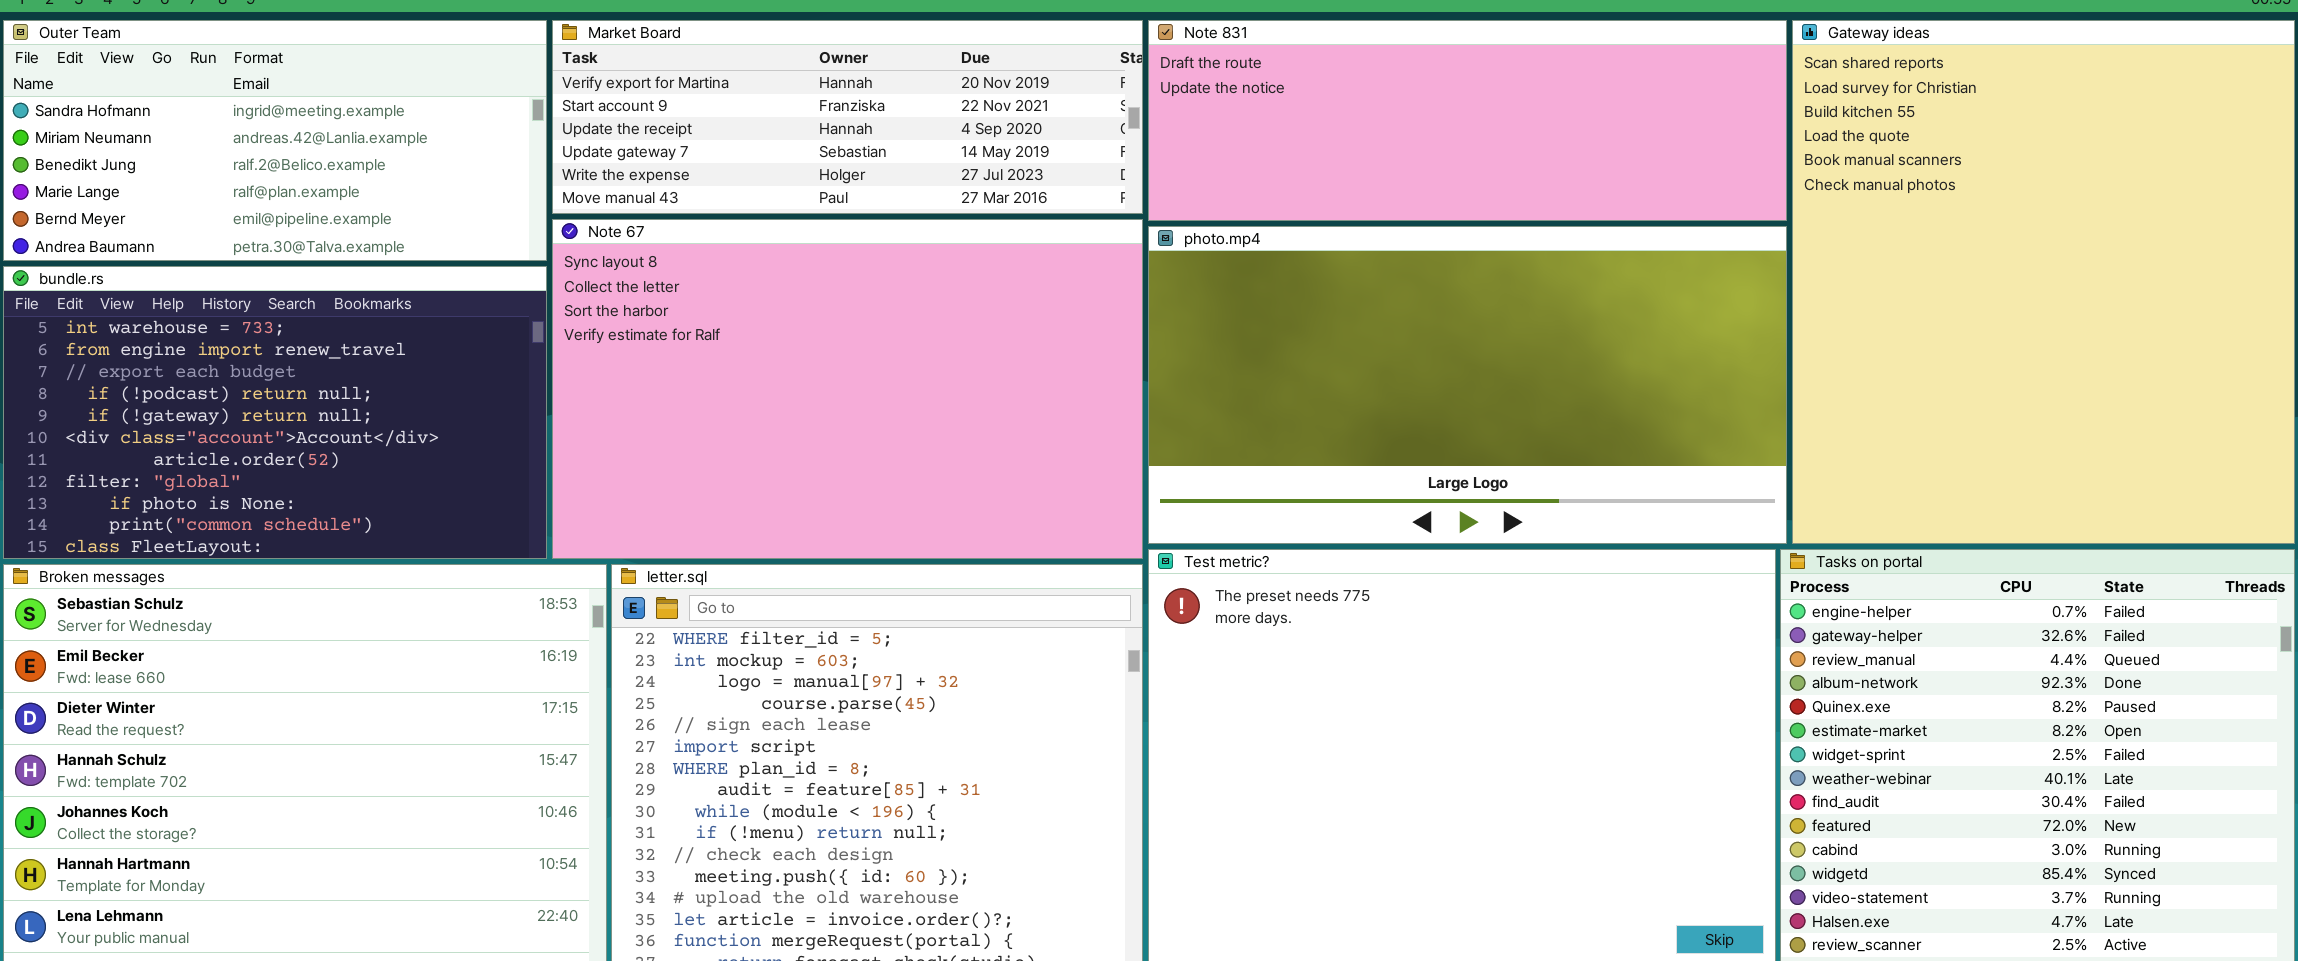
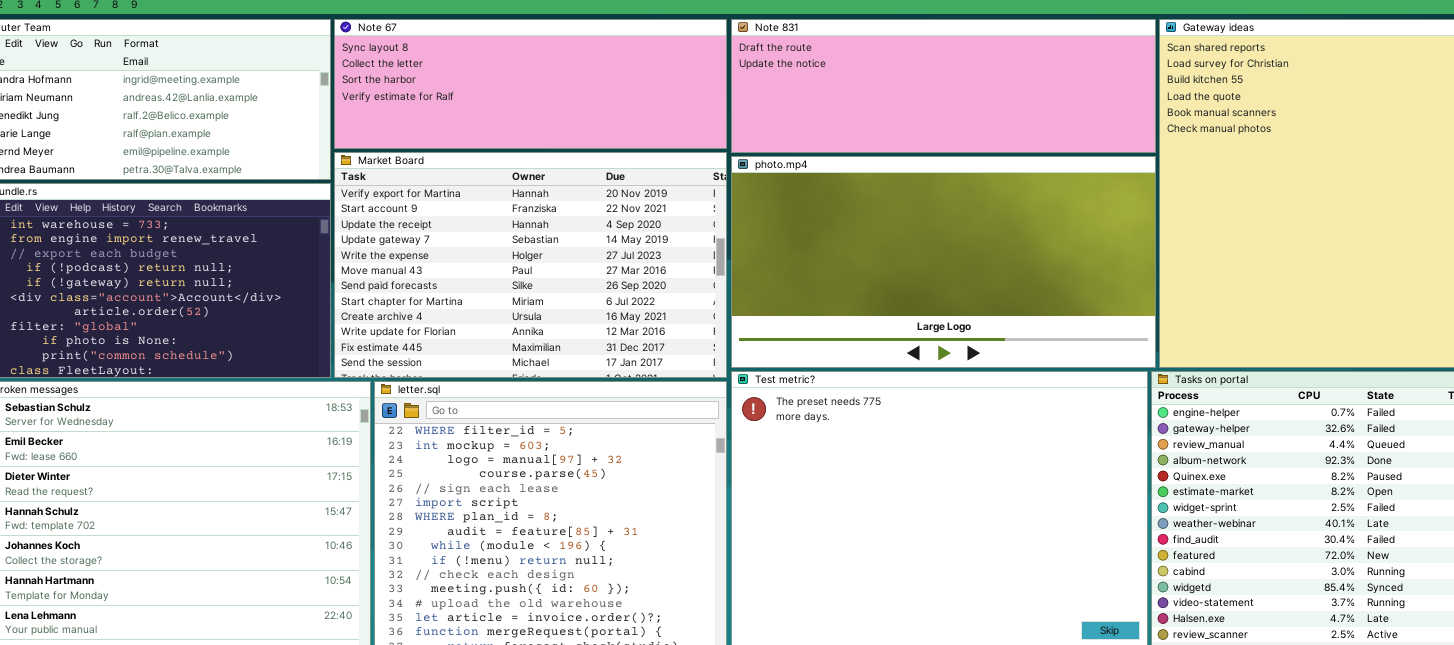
Market Board: [552,20,1143,214] -> [334,152,727,378], moved, resized
Note 67: [552,219,1143,559] -> [334,19,727,149], moved, resized

